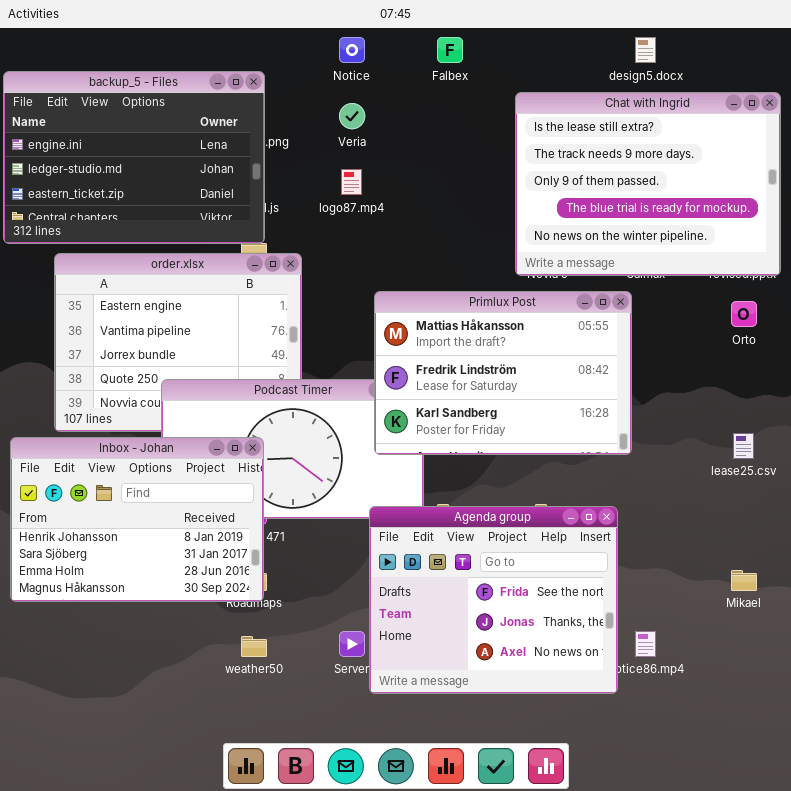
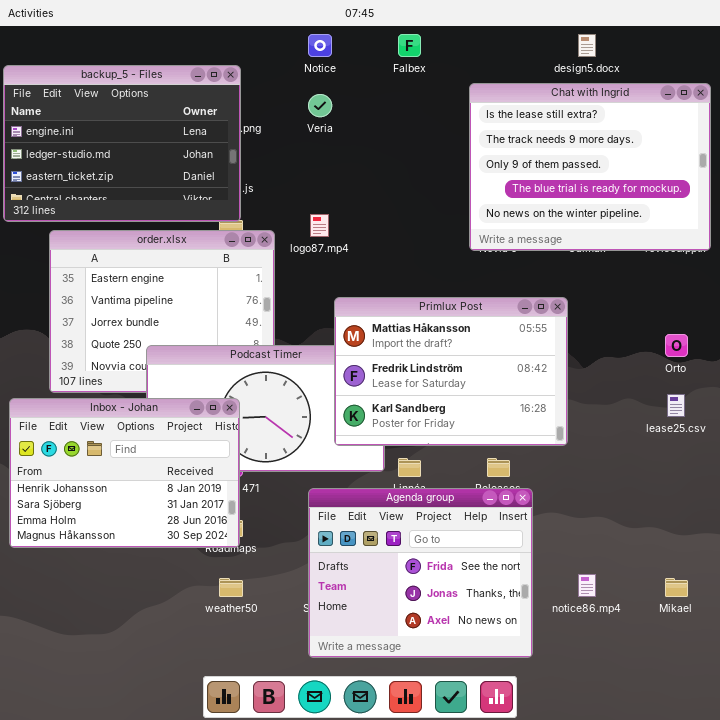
logo87.mp4: [341,169,362,195] -> [310,214,329,237], moved
Primlux Post: [374,291,632,455] -> [334,297,568,446], moved
Orto: [731,301,757,327] -> [665,334,688,357], moved
Agenda group: [369,506,618,694] -> [308,488,533,658], moved
Mikael: [731,570,757,591] -> [665,578,688,597], moved

